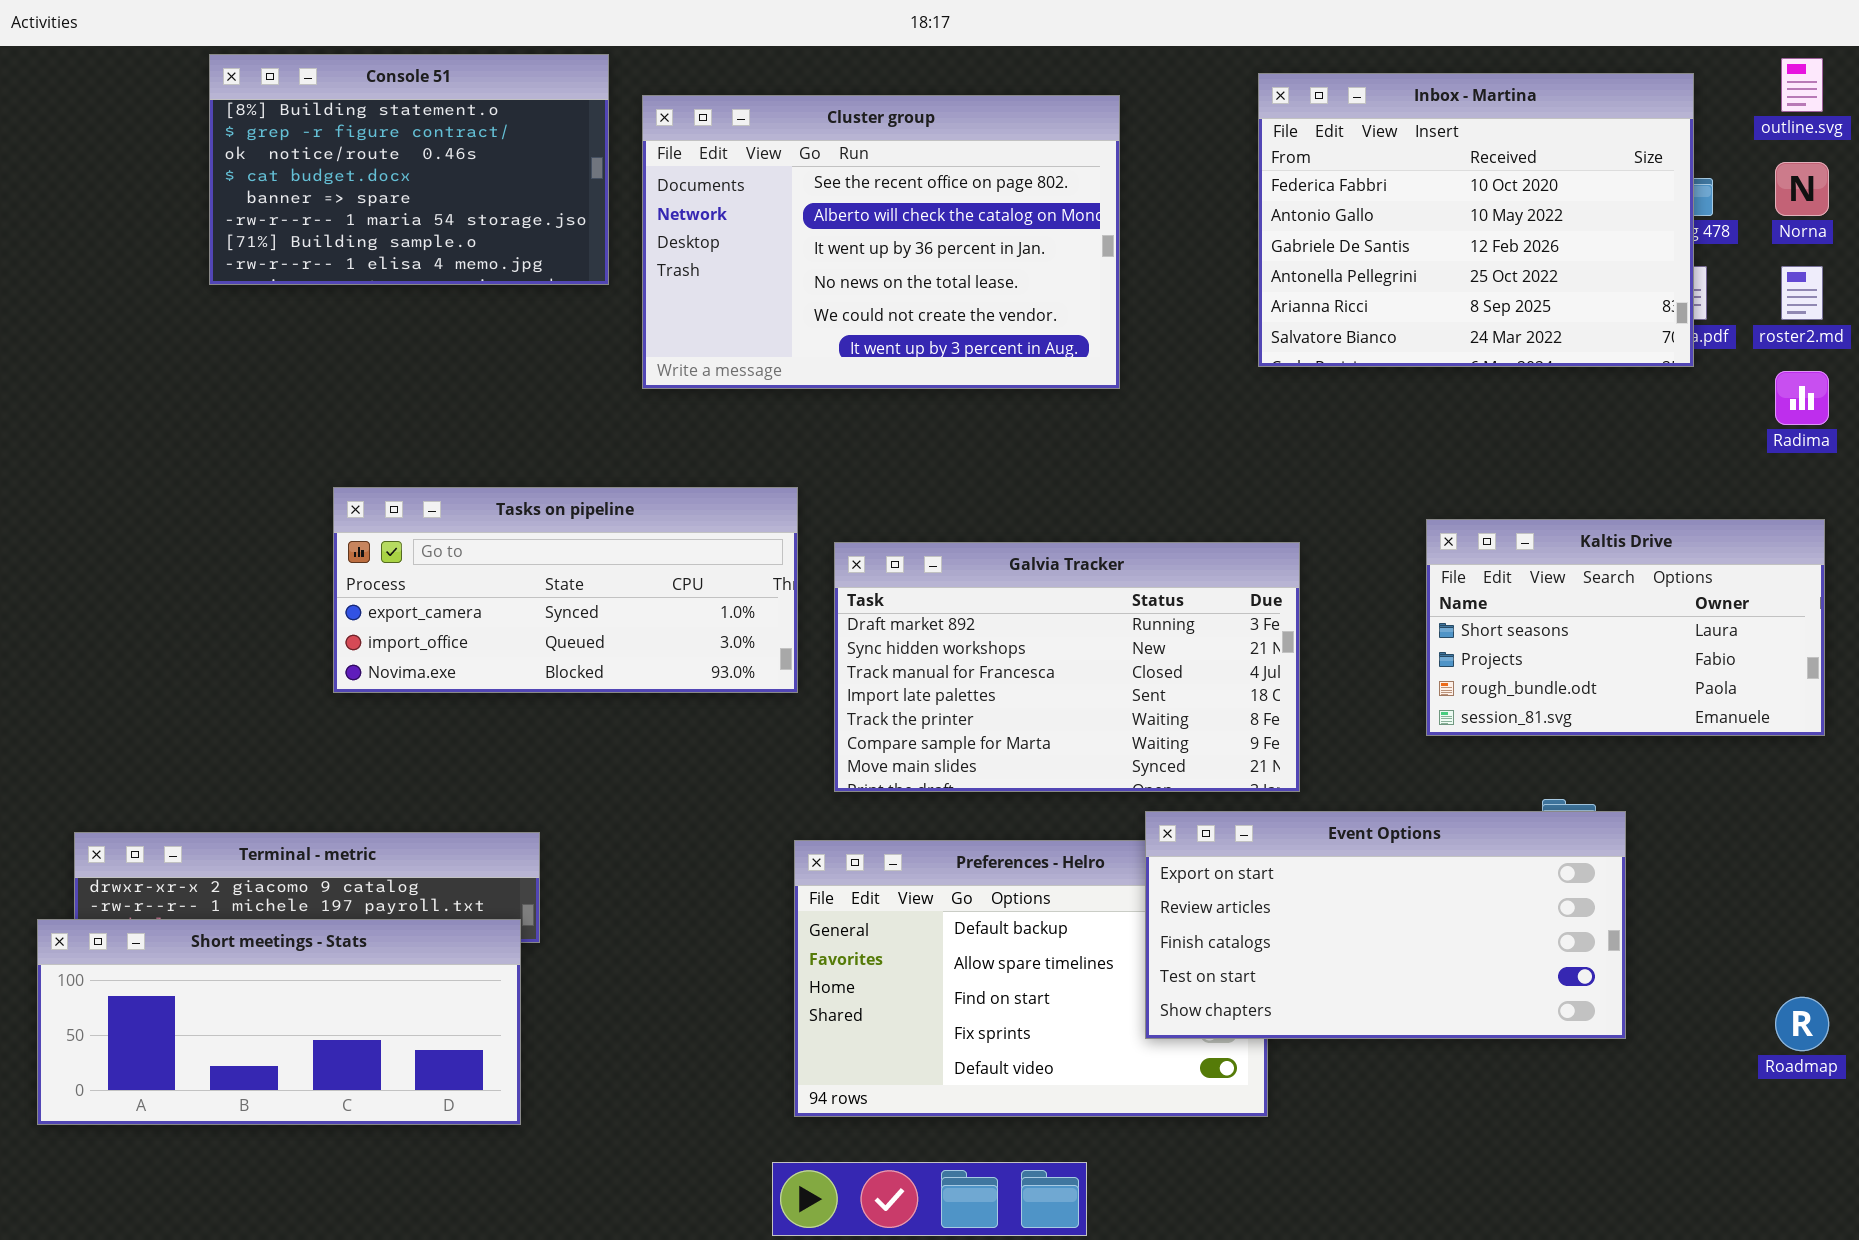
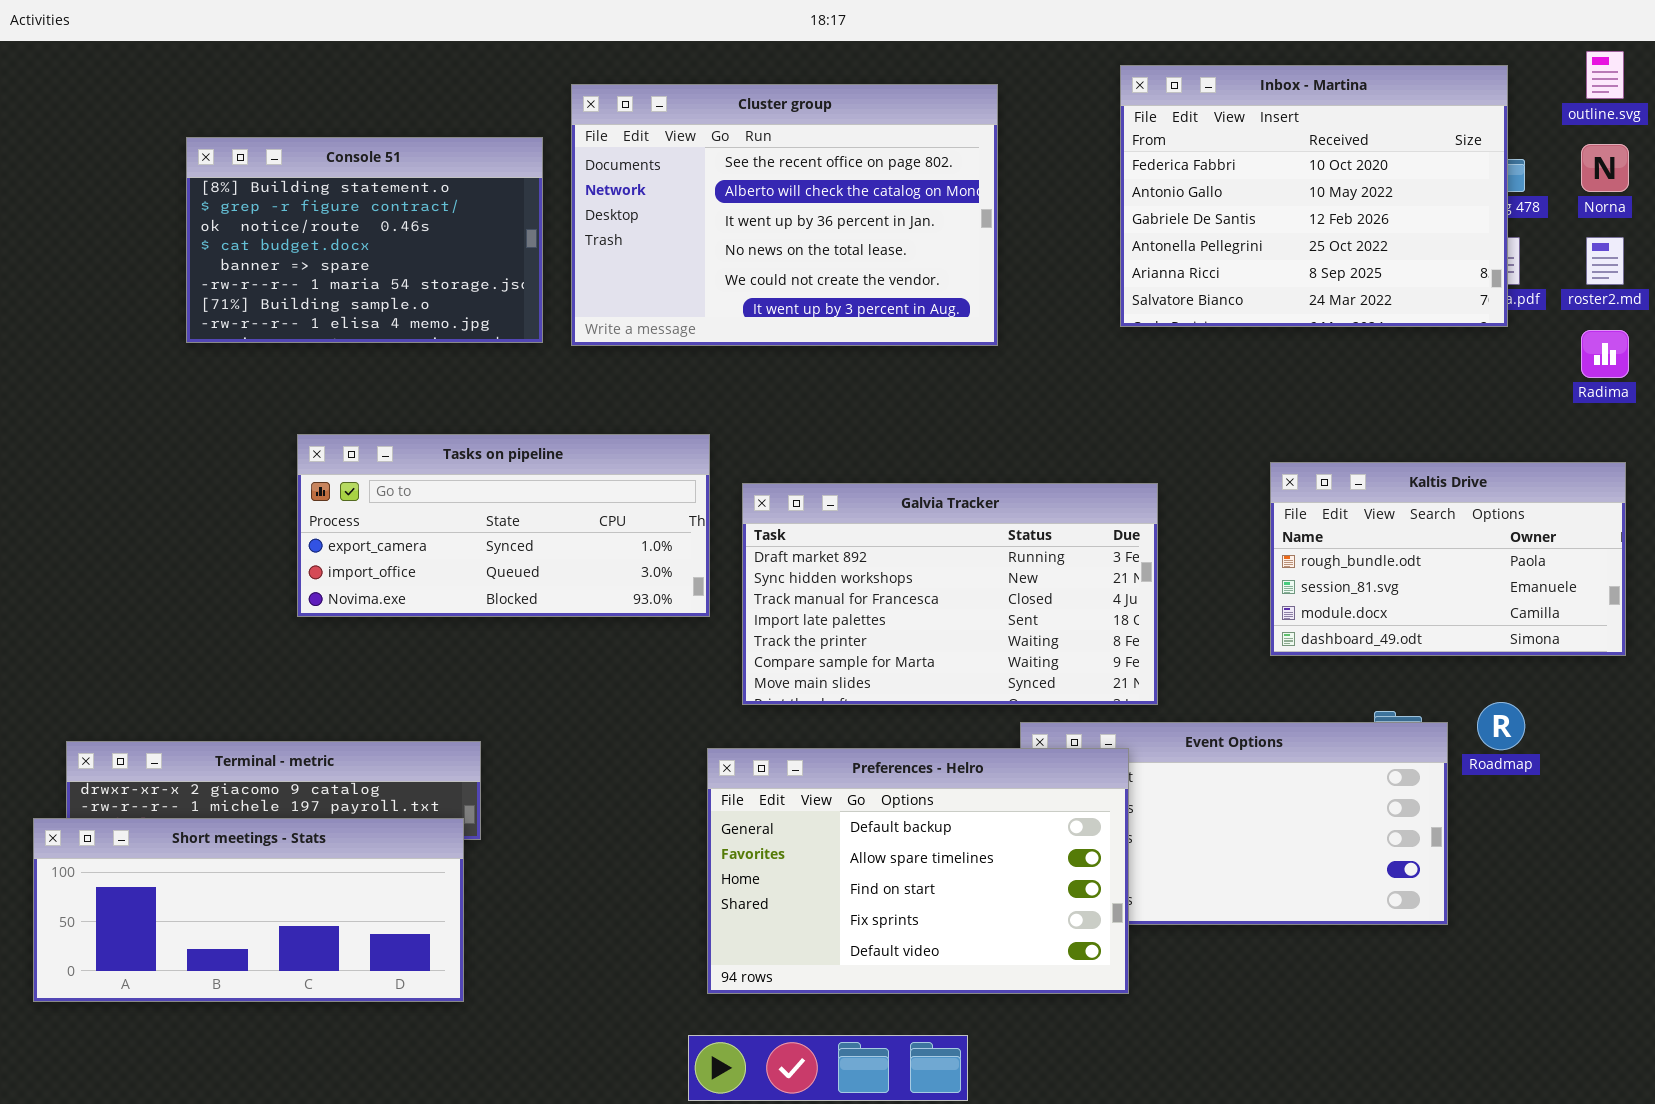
Console 51: [209,54,609,285] -> [186,137,543,343], moved
Kaltis Drive: [1426,519,1825,736] -> [1270,462,1626,656], scrolled down 2 rows
Preferences - Helro: [794,840,1268,1117] -> [707,748,1129,994], raised
Roadmap: [1775,997,1829,1051] -> [1477,702,1525,750], moved

